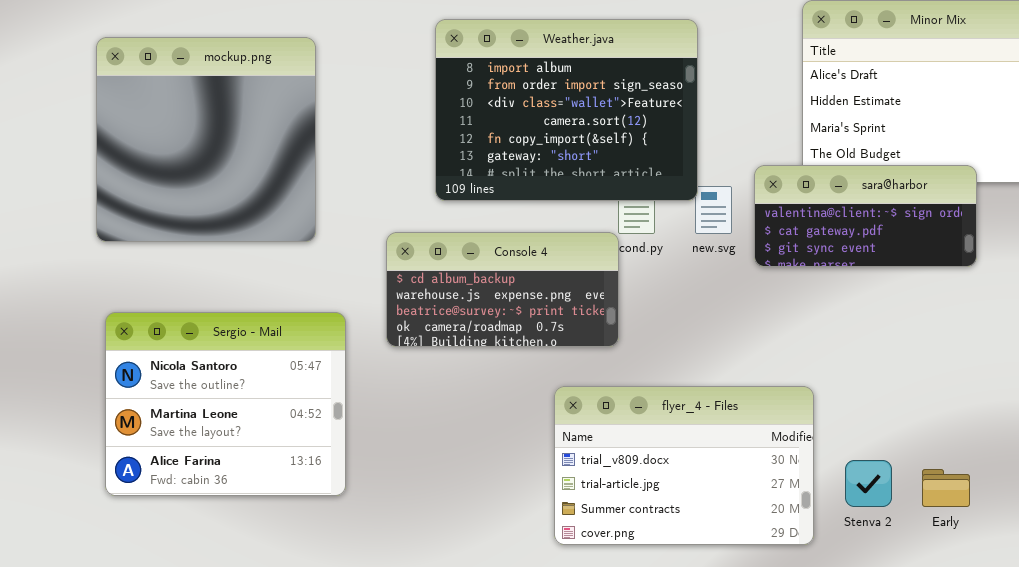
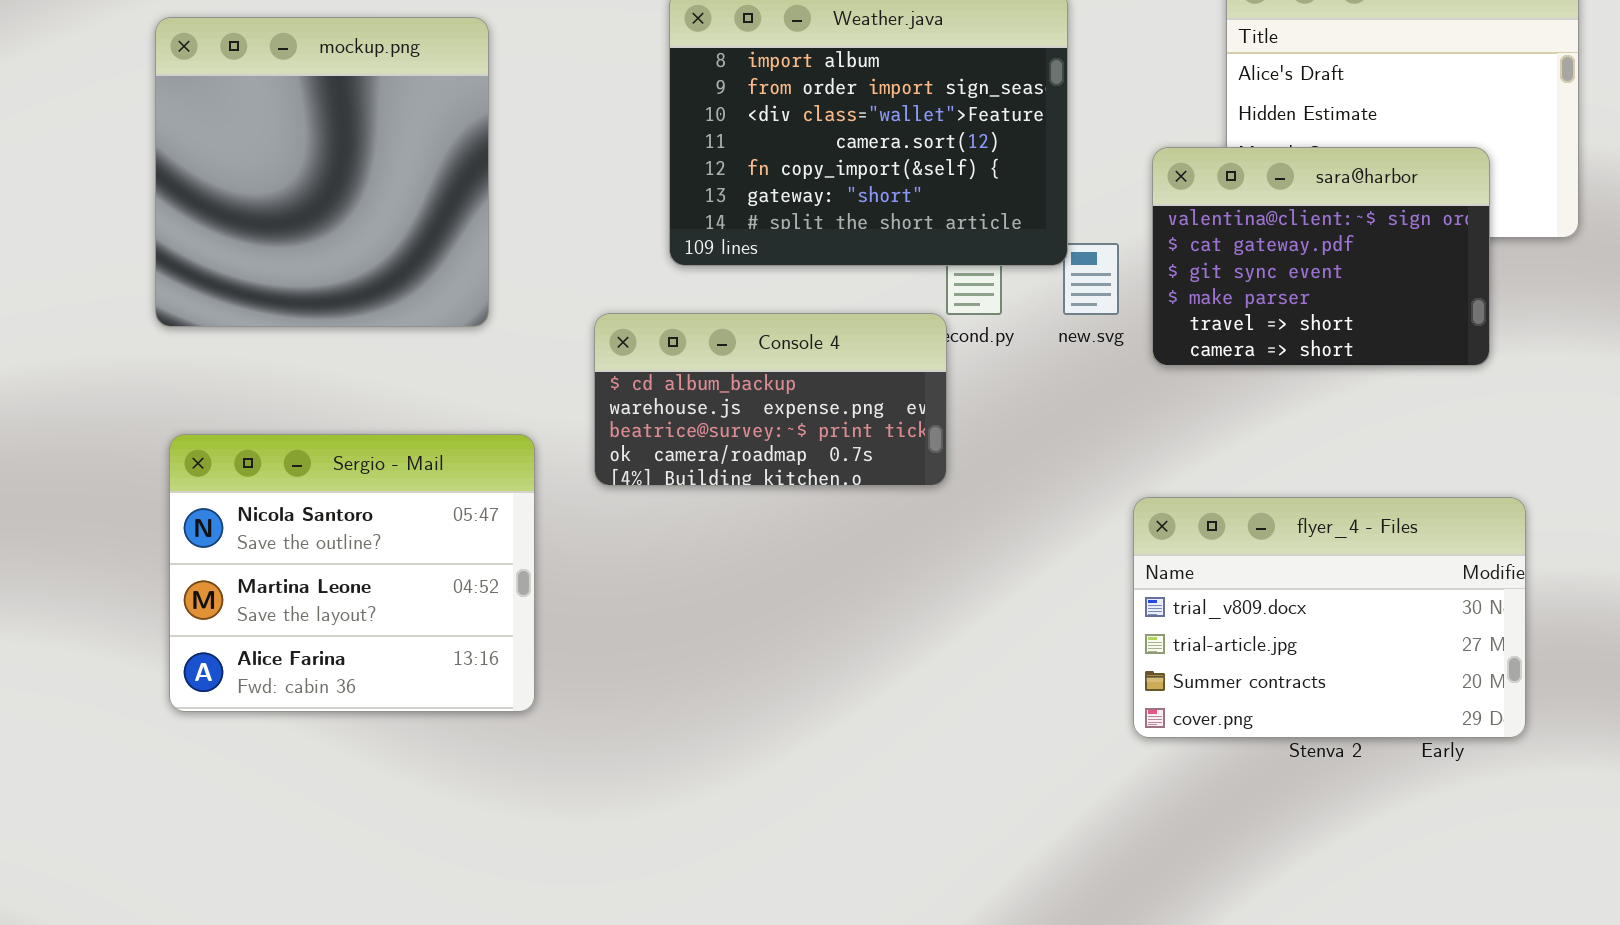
sara@harbor: [754,165,977,267] -> [1152,147,1490,366], resized
flyer_4 - Files: [554,386,814,545] -> [1133,497,1526,738], moved

